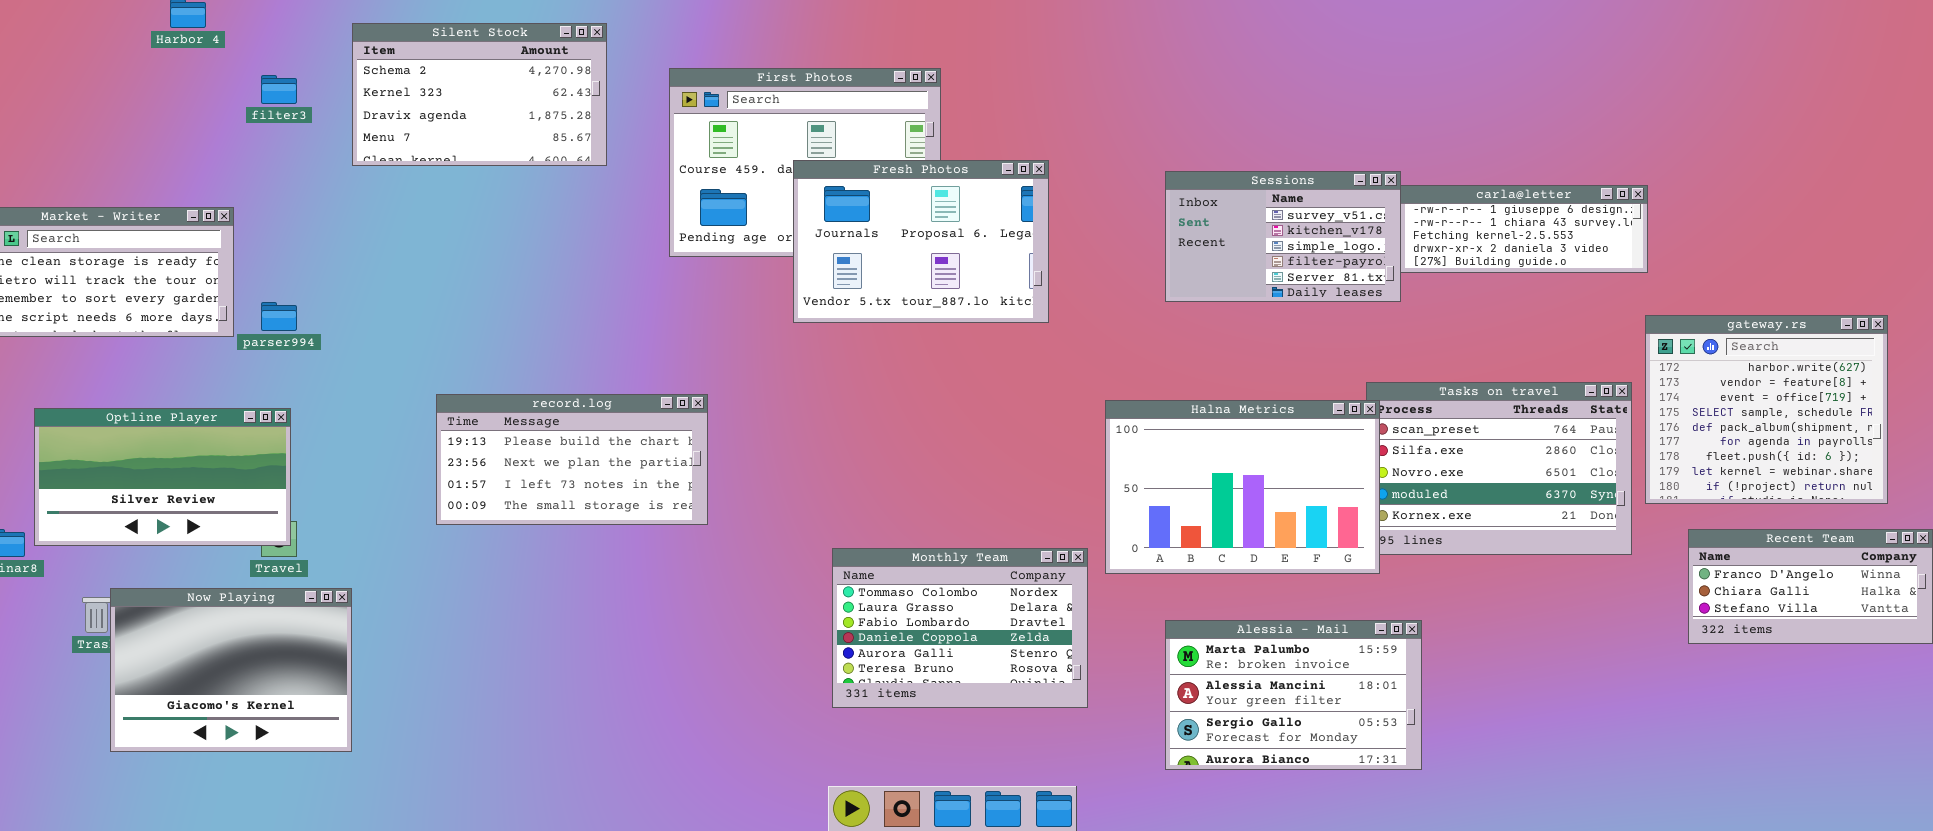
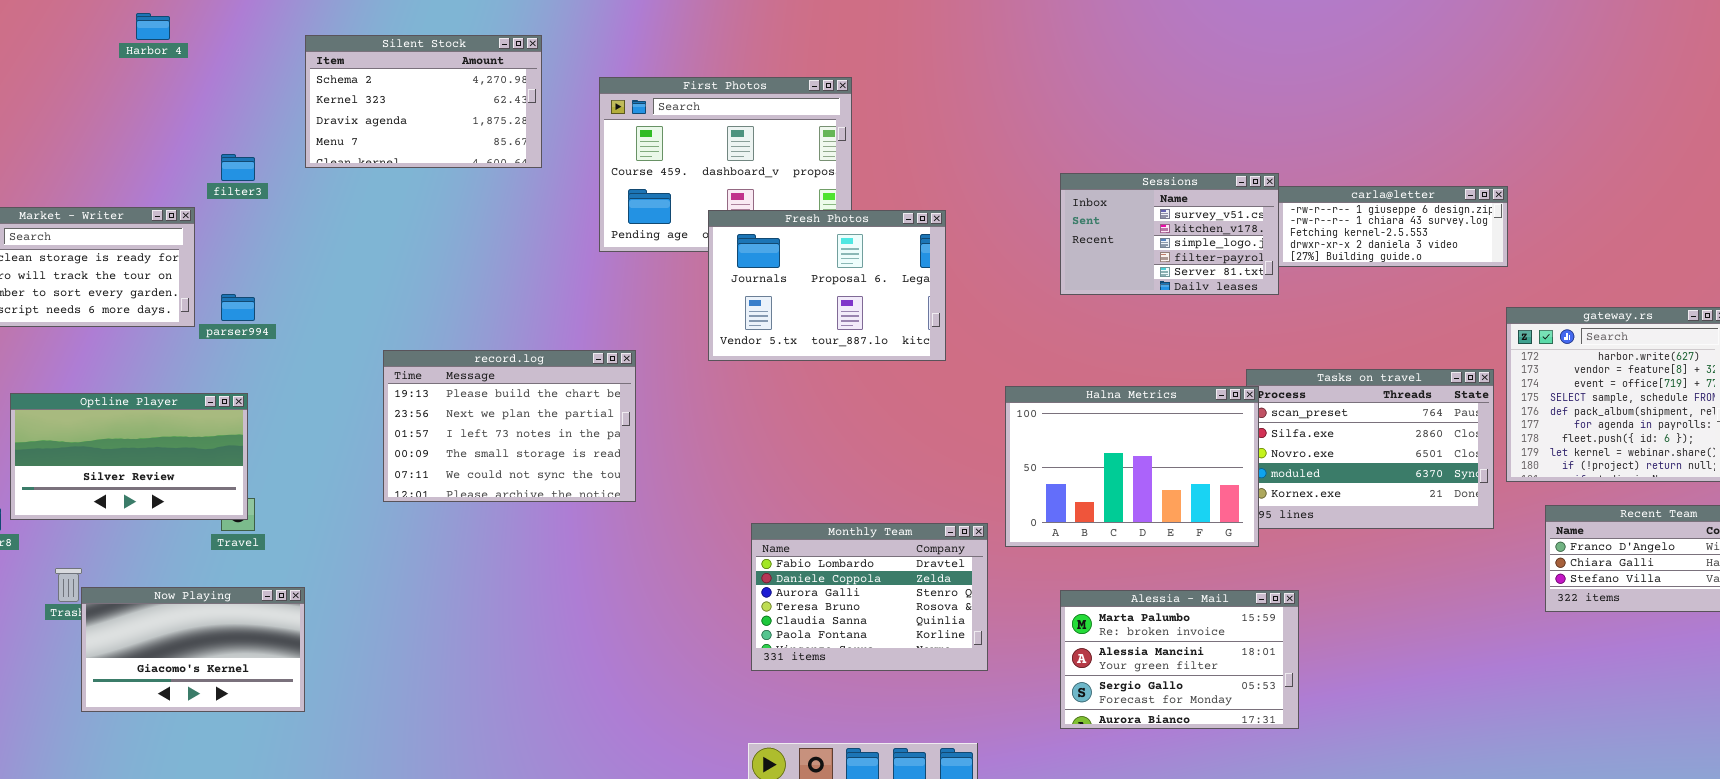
filter3: [261,75,297,104] -> [221,154,255,181], moved
Fresh Photos: [793,160,1049,323] -> [708,210,946,361], moved
record.log: [436,394,708,525] -> [383,350,636,502], resized
Monthly Team: [832,548,1088,708] -> [751,523,988,671], scrolled down 2 rows
Now Playing: [110,588,352,752] -> [81,587,305,712], resized

